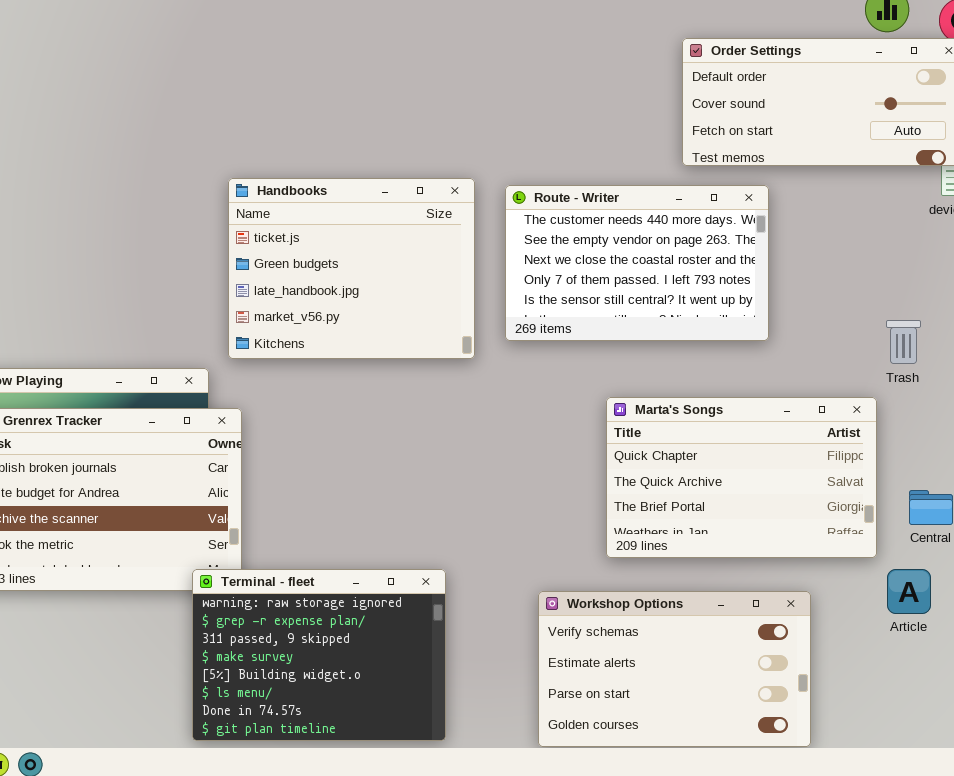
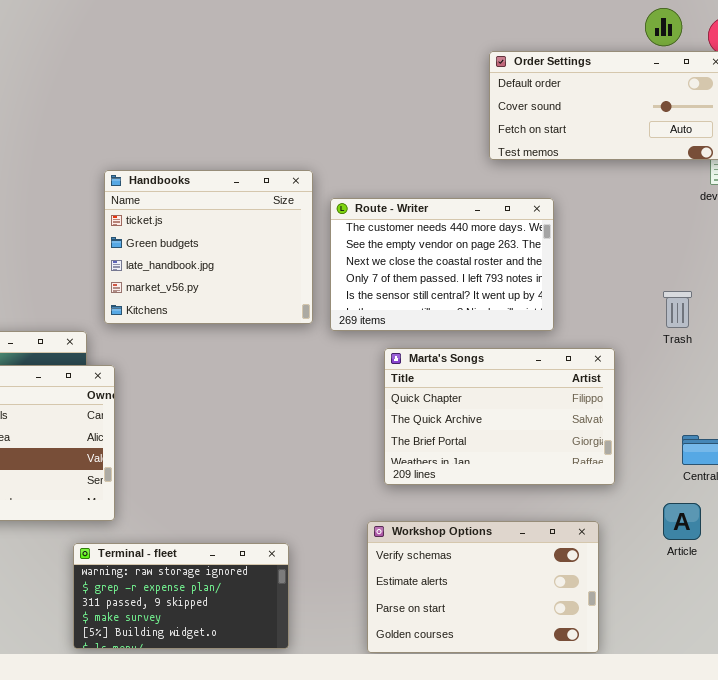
Route - Writer: [505,185,769,341] -> [330,198,554,331], moved
Marta's Songs: [606,397,877,558] -> [384,348,615,485], moved
Terminal - fleet: [192,569,446,741] -> [73,543,289,649], resized

